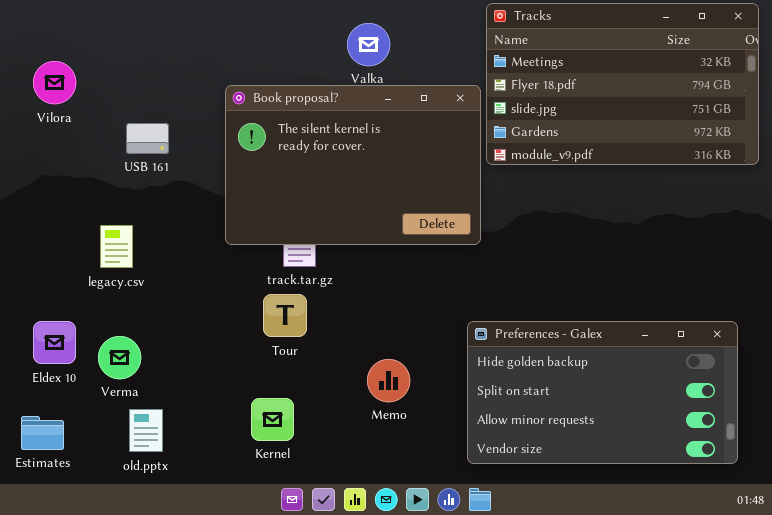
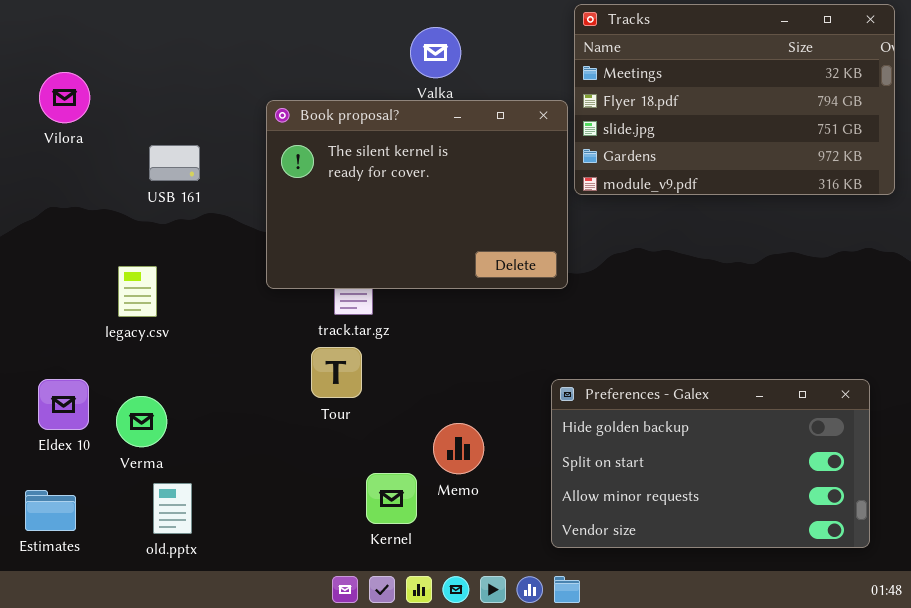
Kernel: [251,398,294,441] -> [366,473,417,524], moved

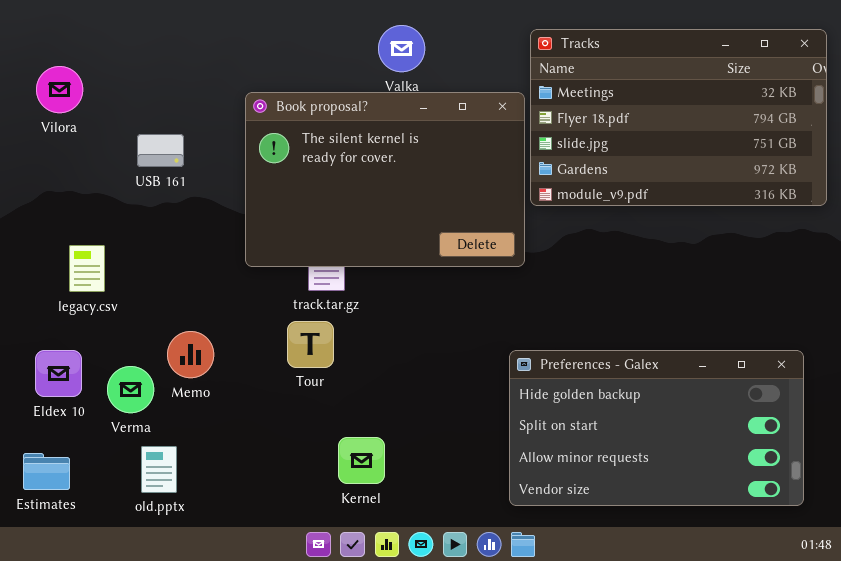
Tracks: [574,4,895,195] -> [530,29,827,206], moved
legacy.csv: [118,266,157,317] -> [69,245,105,292], moved
Memo: [433,423,484,474] -> [167,331,214,378], moved

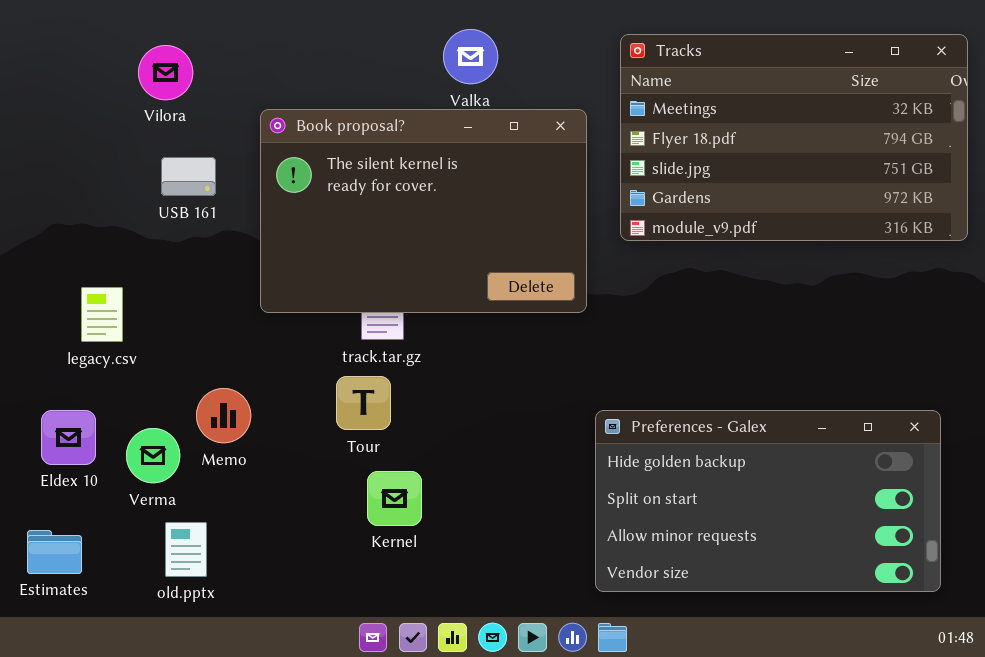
Vilora: [36,66,83,113] -> [138,45,193,100], moved
Book proposal?: [245,92,525,267] -> [260,109,587,313], moved
Kernel: [338,437,385,484] -> [367,471,422,526], moved

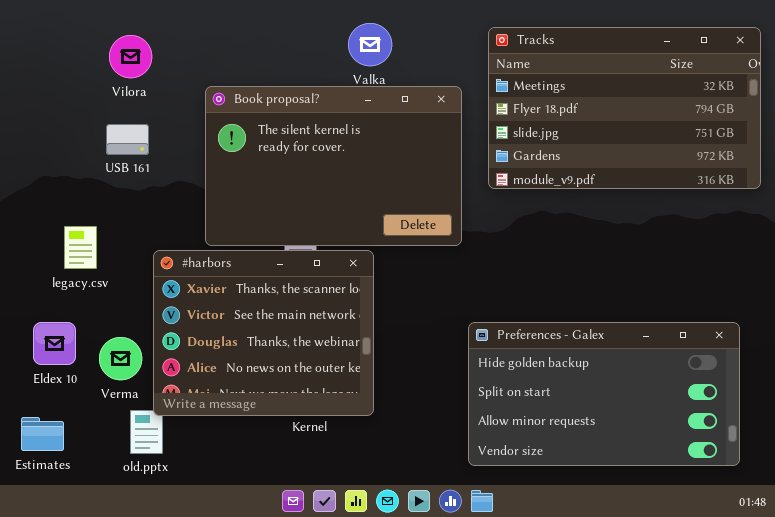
USB 161: [161,157,216,196] -> [106,124,149,155], moved
#harbors: none -> [153,250,374,416], opened

